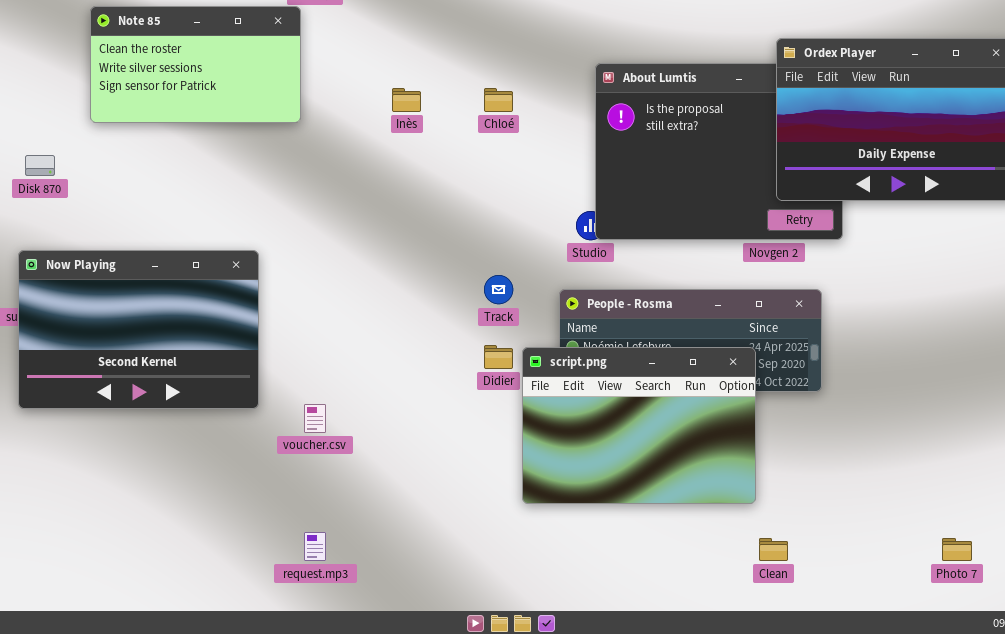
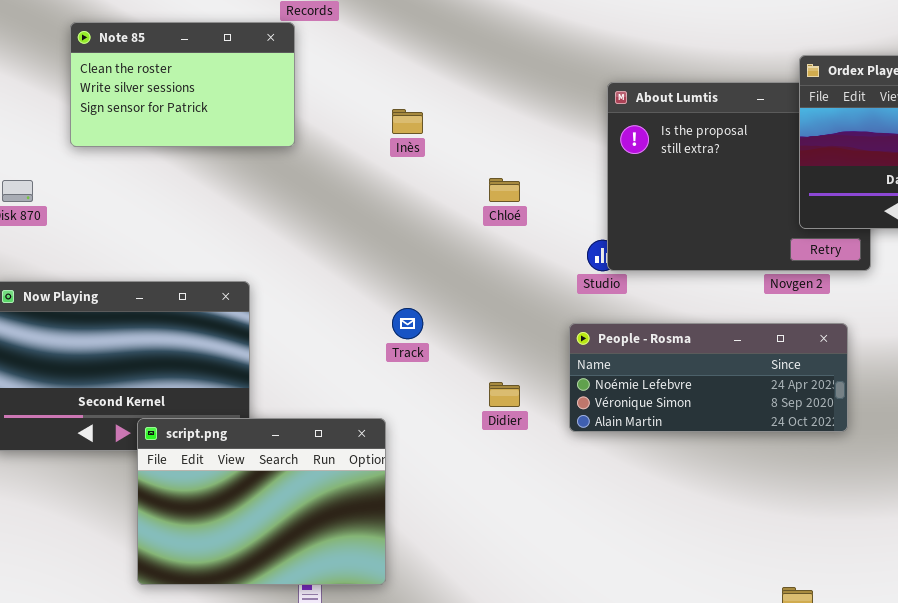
Chloé: [484,88,513,112] -> [489,178,520,202], moved
Track: [484,275,513,304] -> [392,308,423,339], moved
script.png: [522,347,756,504] -> [137,418,386,585], moved

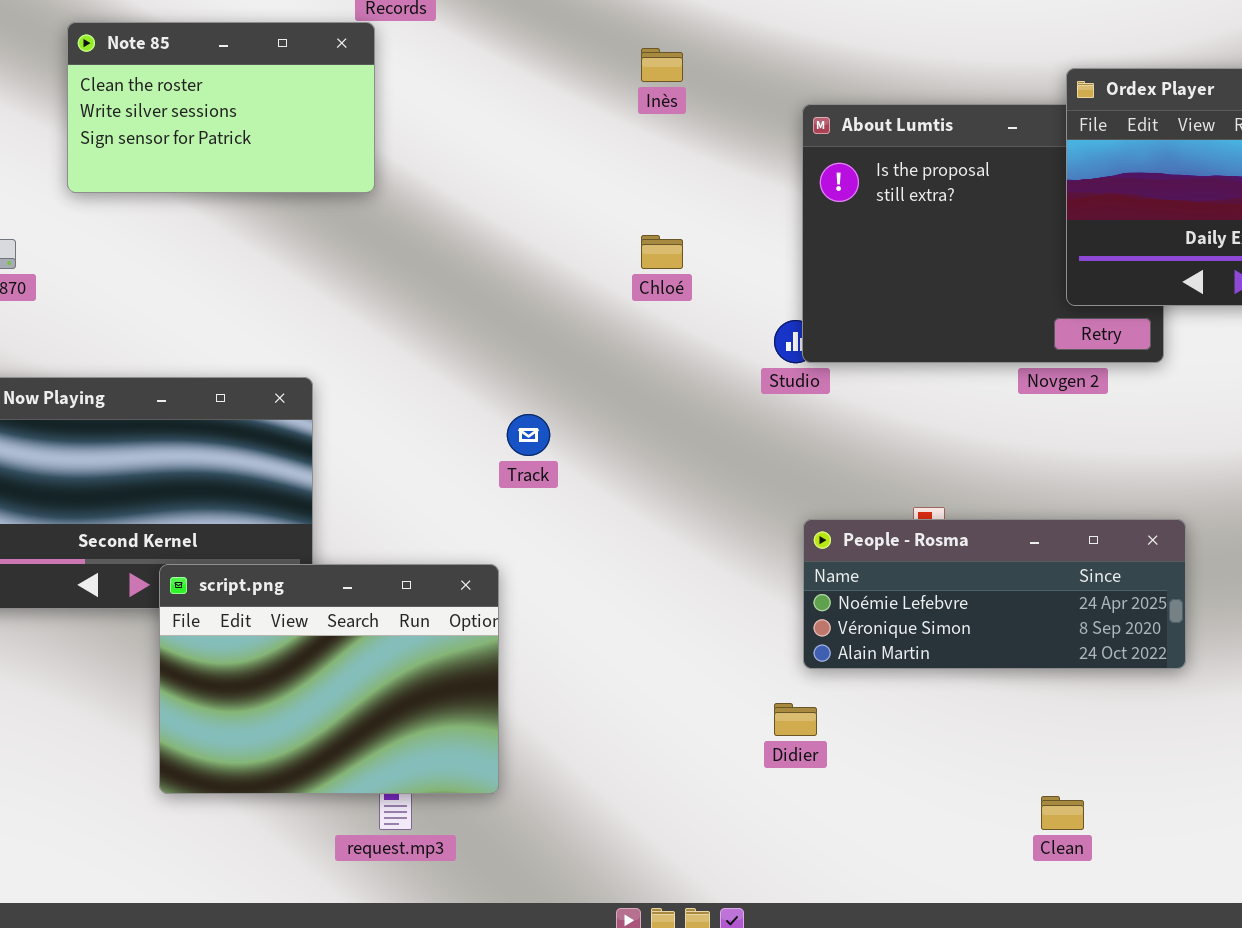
Inès: [392,109,423,134] -> [641,48,683,82], moved
People - Rosma: [569,323,848,432] -> [803,519,1186,669], moved
Didier: [489,382,520,407] -> [774,703,817,736], moved

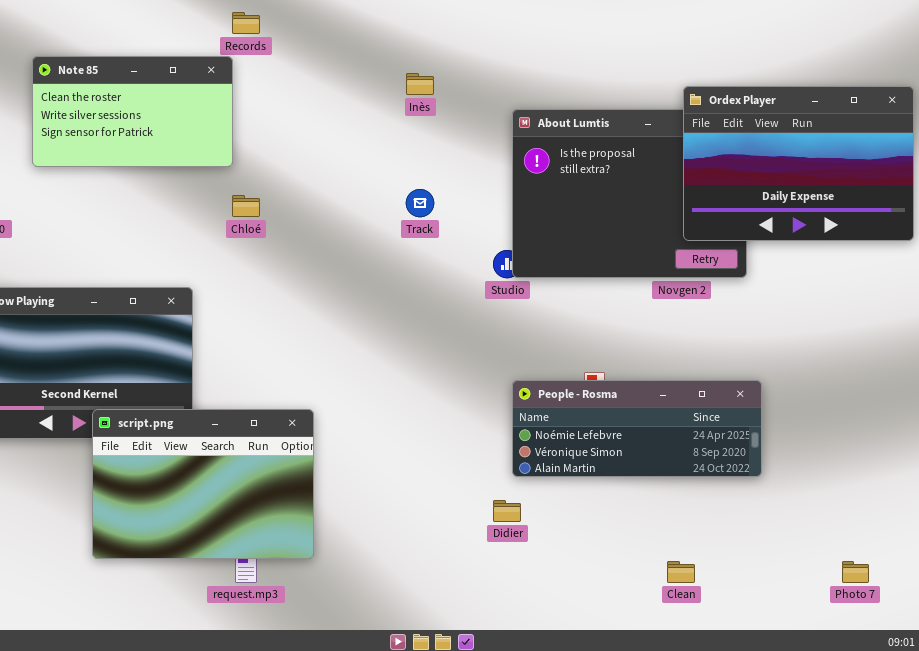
Chloé: [641,235,683,269] -> [232,195,260,217], moved
Track: [507,414,550,456] -> [406,189,434,217], moved

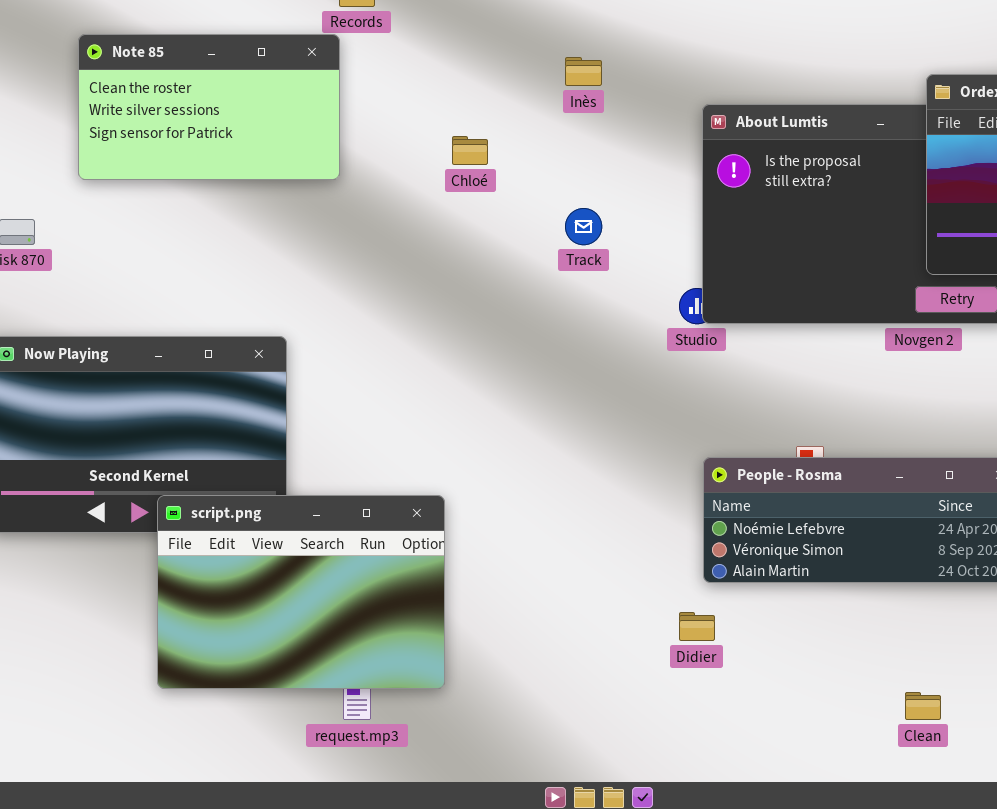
Chloé: [232,195,260,217] -> [452,136,488,165], moved

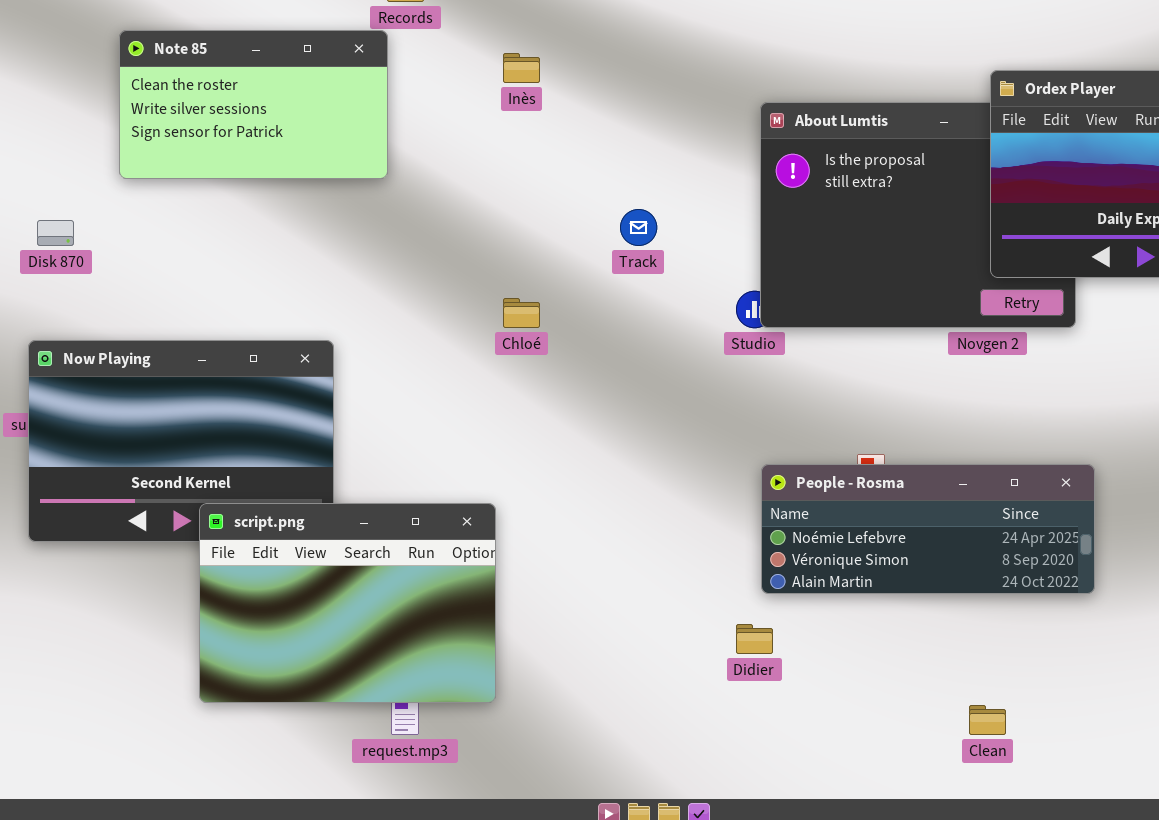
Inès: [565,57,602,86] -> [503,53,540,83], moved
Chloé: [452,136,488,165] -> [503,298,540,328], moved

